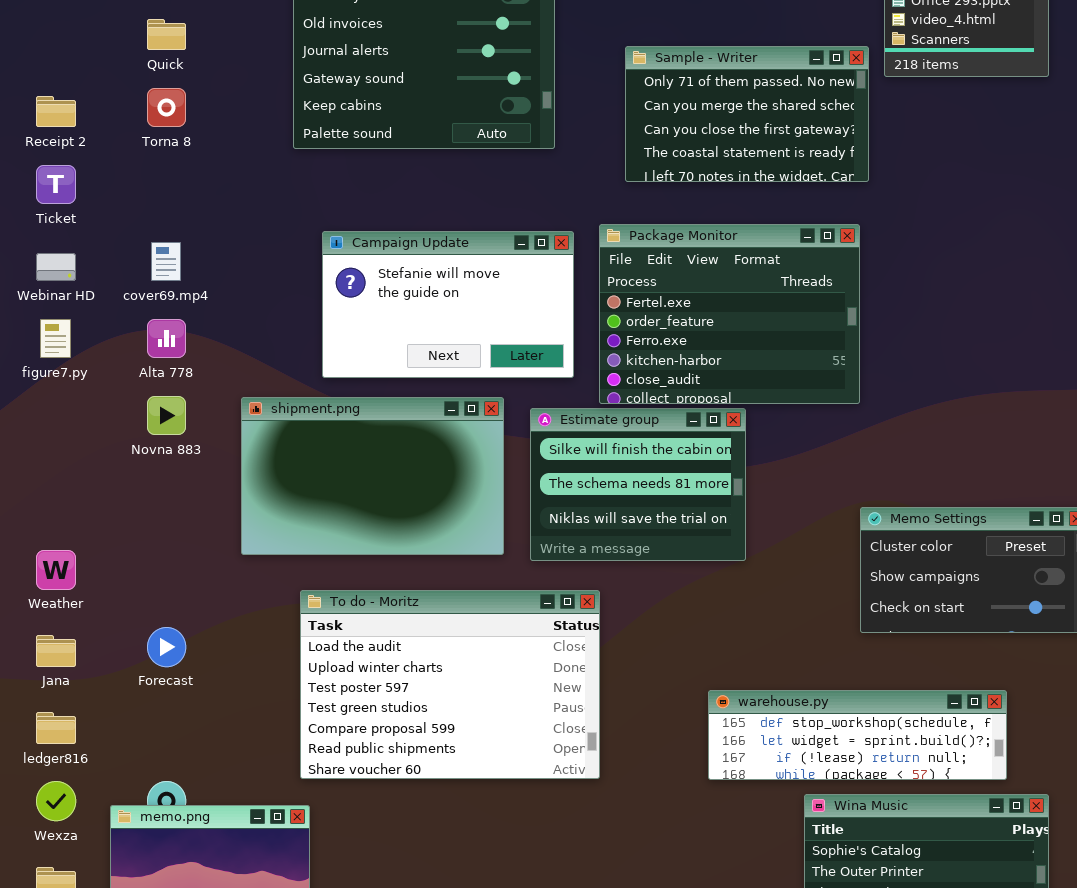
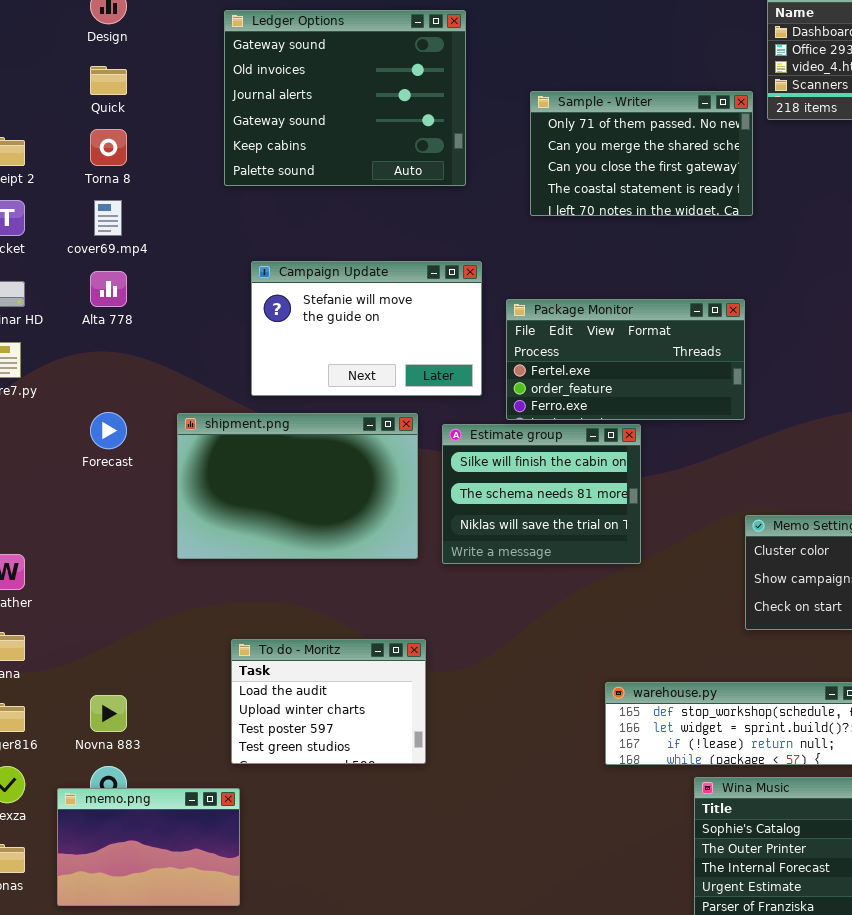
Package Monitor: [599,224,860,404] -> [506,299,745,420], resized
cover69.mp4: [151,242,181,281] -> [94,200,122,236], moved
Alta 778: [147,319,186,358] -> [90,271,127,307], moved
Novna 883: [147,396,186,435] -> [90,695,127,732], moved
To do - Moritz: [300,590,600,779] -> [231,639,426,764], resized
Forecast: [147,627,186,667] -> [90,412,127,449], moved

